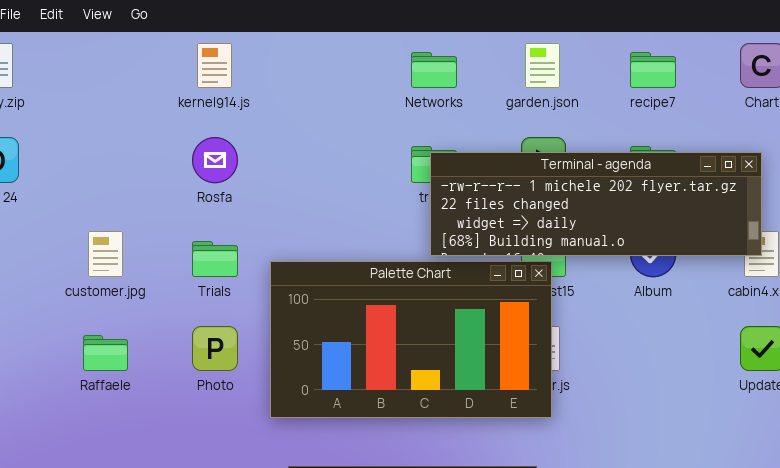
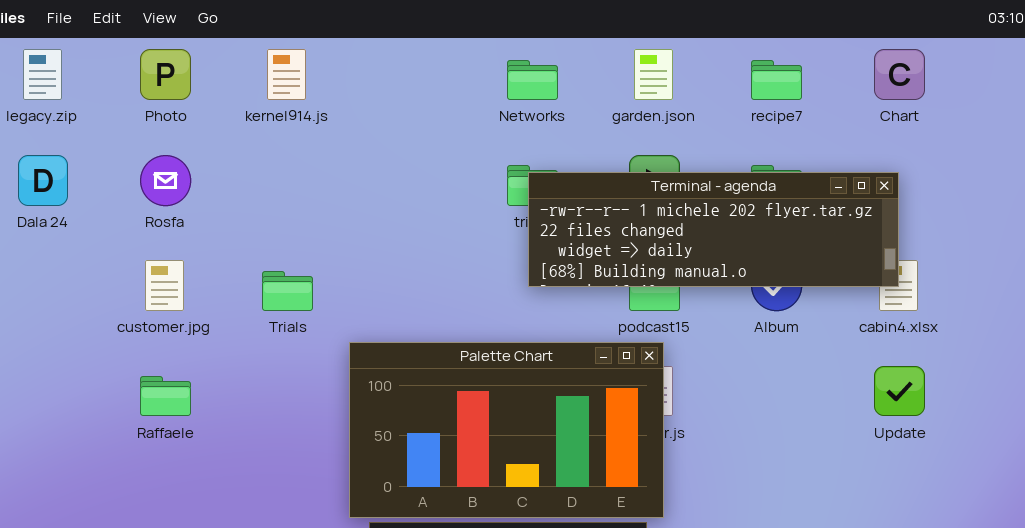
Rosfa: [192,137,238,183] -> [140,155,191,206], moved
Palette Chart: [270,261,552,418] -> [349,342,664,518], moved
Photo: [192,326,238,371] -> [140,49,191,100], moved

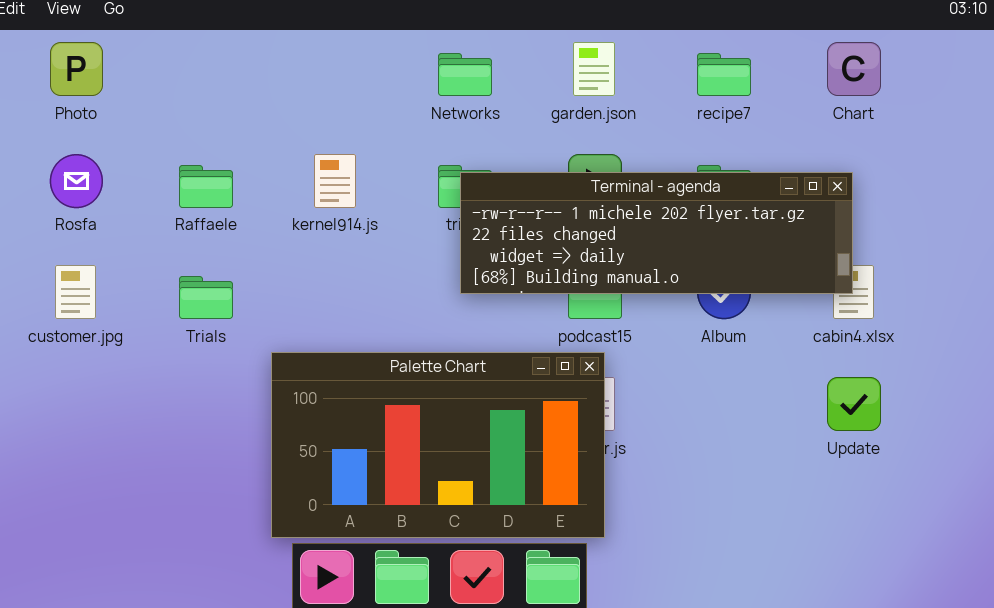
kernel914.js: [267,49,306,100] -> [314,154,356,208], moved
Raffaele: [140,376,191,416] -> [179,165,233,208], moved

